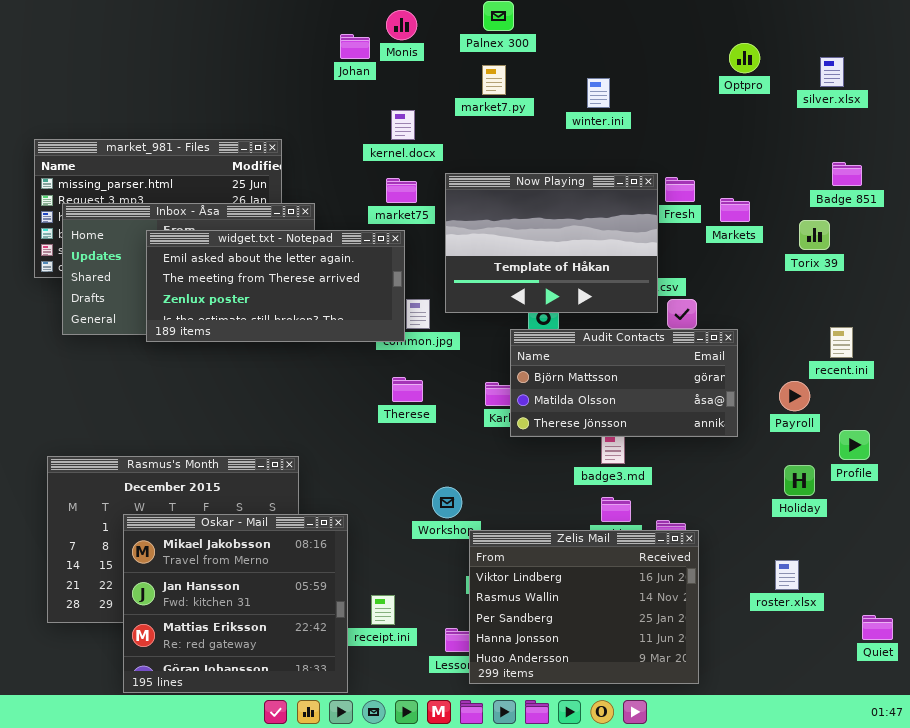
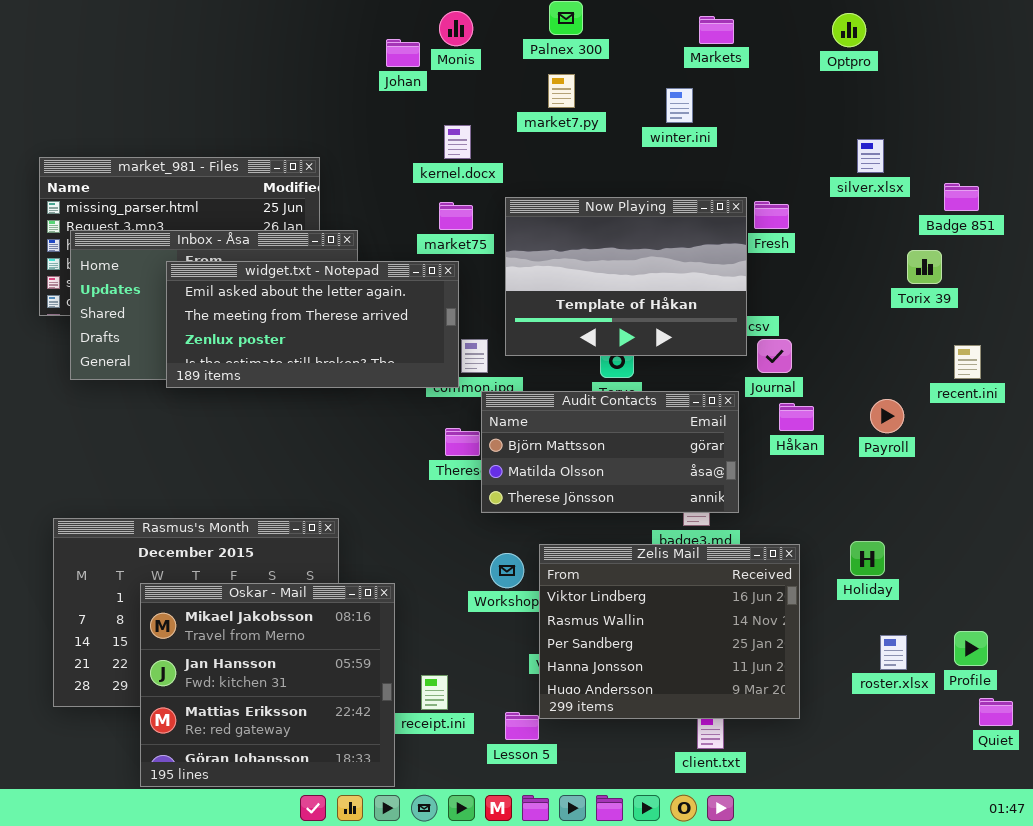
Optpro: [729,43,760,73] -> [832,13,866,47], moved
silver.xlsx: [820,57,844,87] -> [857,139,884,173], moved
Markets: [720,198,750,222] -> [699,16,734,44], moved
recent.ini: [830,327,853,358] -> [954,345,981,379], moved
Audit Contacts: [510,329,738,437] -> [481,391,739,513], moved
Payroll: [779,381,810,411] -> [870,399,904,433], moved
Profile: [839,430,870,460] -> [954,631,988,666], moved
Holiday: [784,465,815,496] -> [850,541,885,576], moved
Zelis Mail: [469,530,699,684] -> [539,544,800,719], moved

